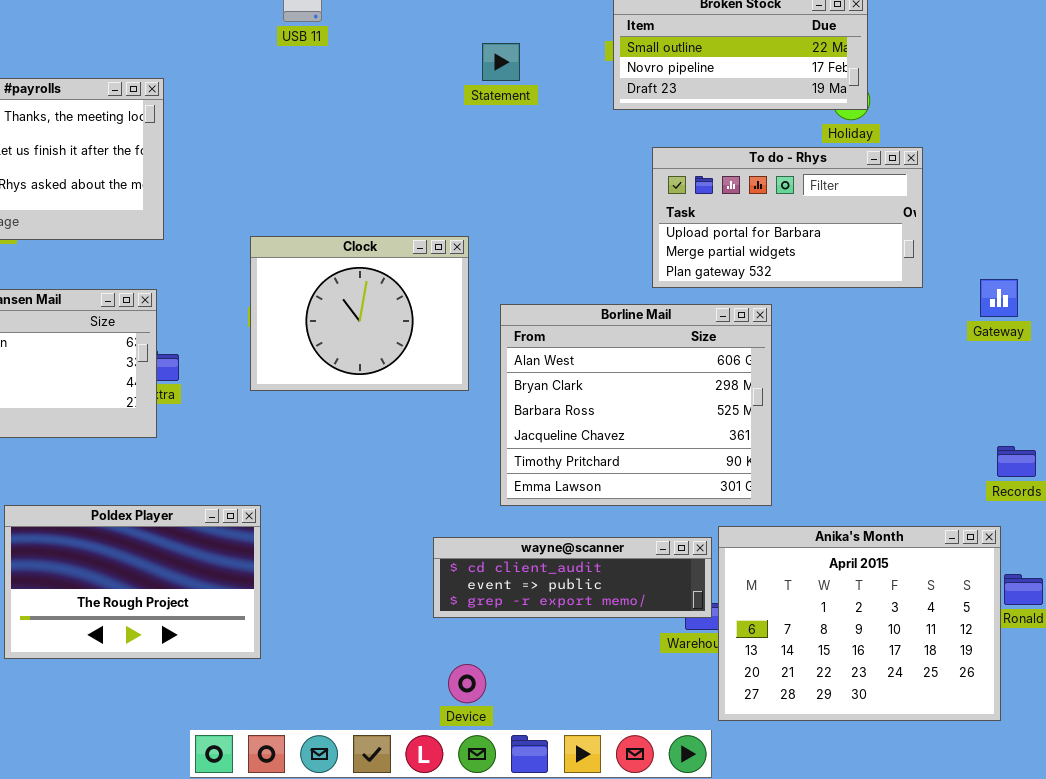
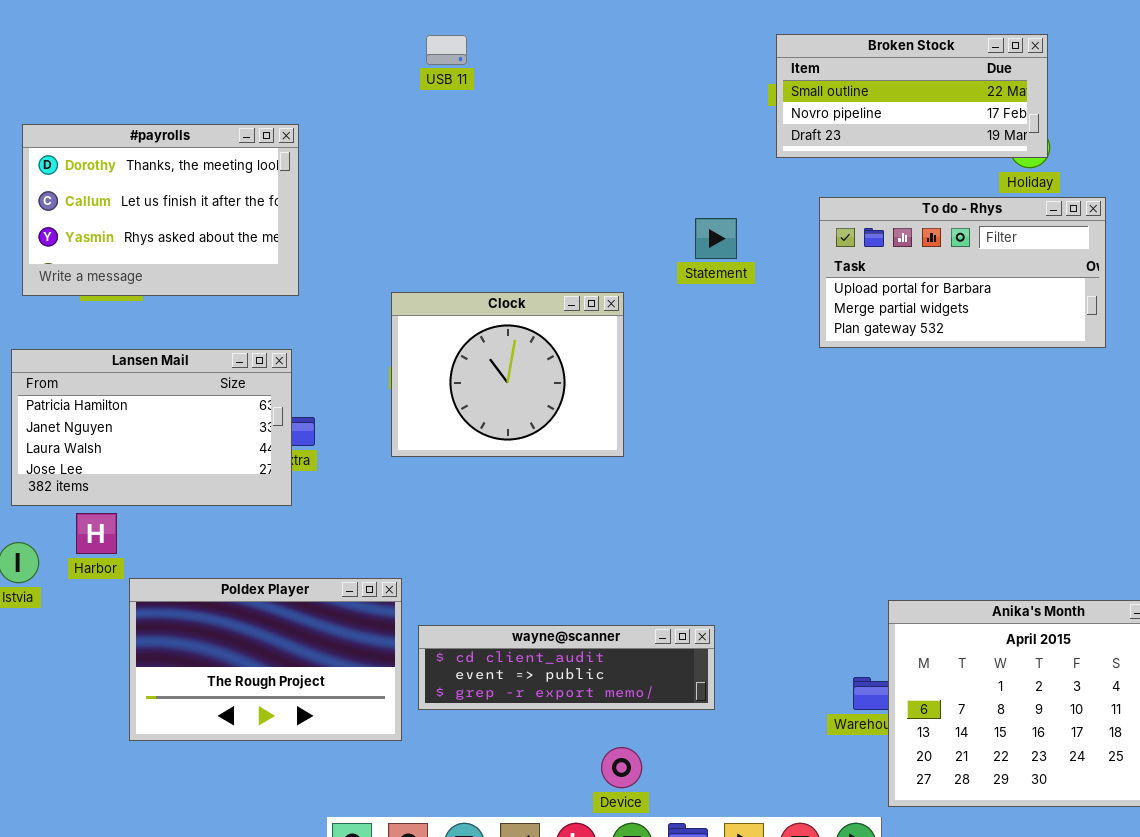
Statement: [482,43,520,81] -> [695,218,737,259], moved
Borline Mail: [500,304,772,506] -> none, closed
wayne@scanner: [433,537,712,618] -> [418,625,715,710], moved

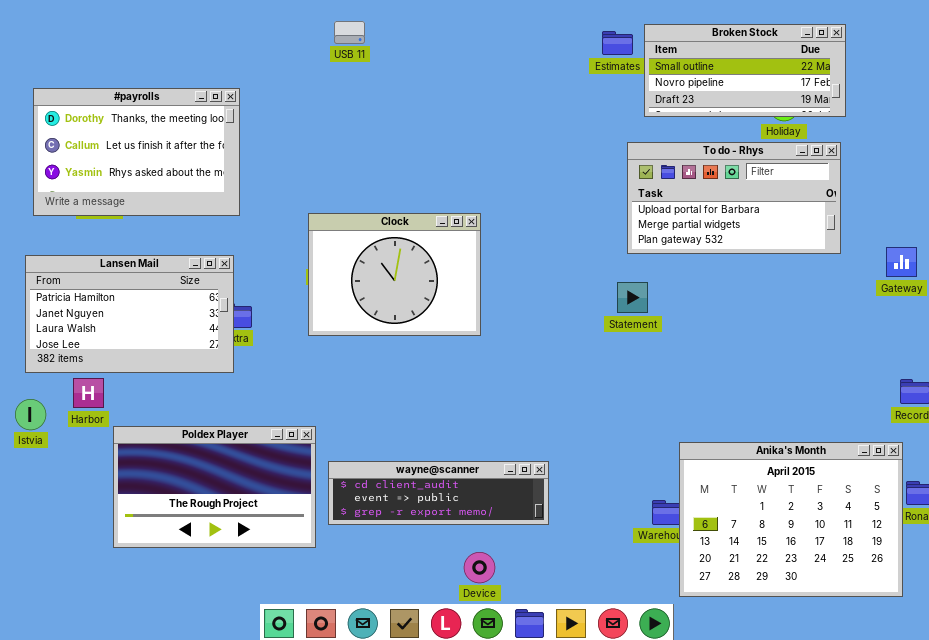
Broken Stock: [776,34,1048,158] -> [644,24,846,117], moved
Statement: [695,218,737,259] -> [617,282,648,313], moved

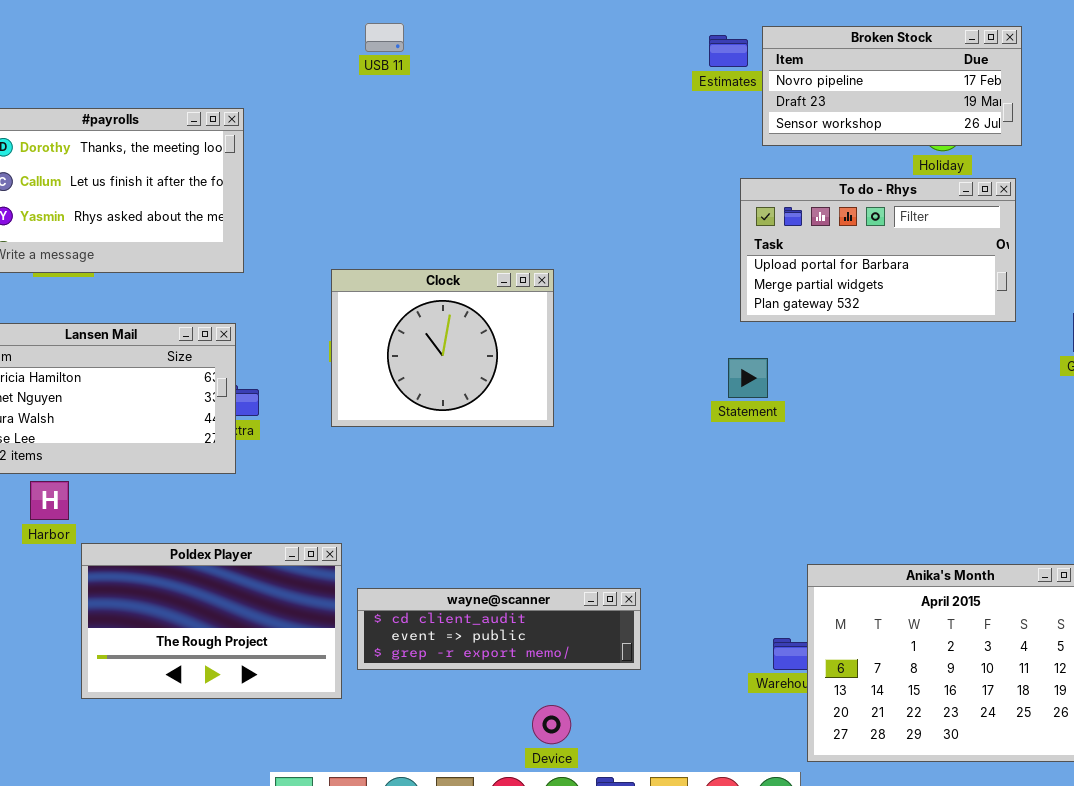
Broken Stock: [644,24,846,117] -> [762,26,1022,146], scrolled down 1 row

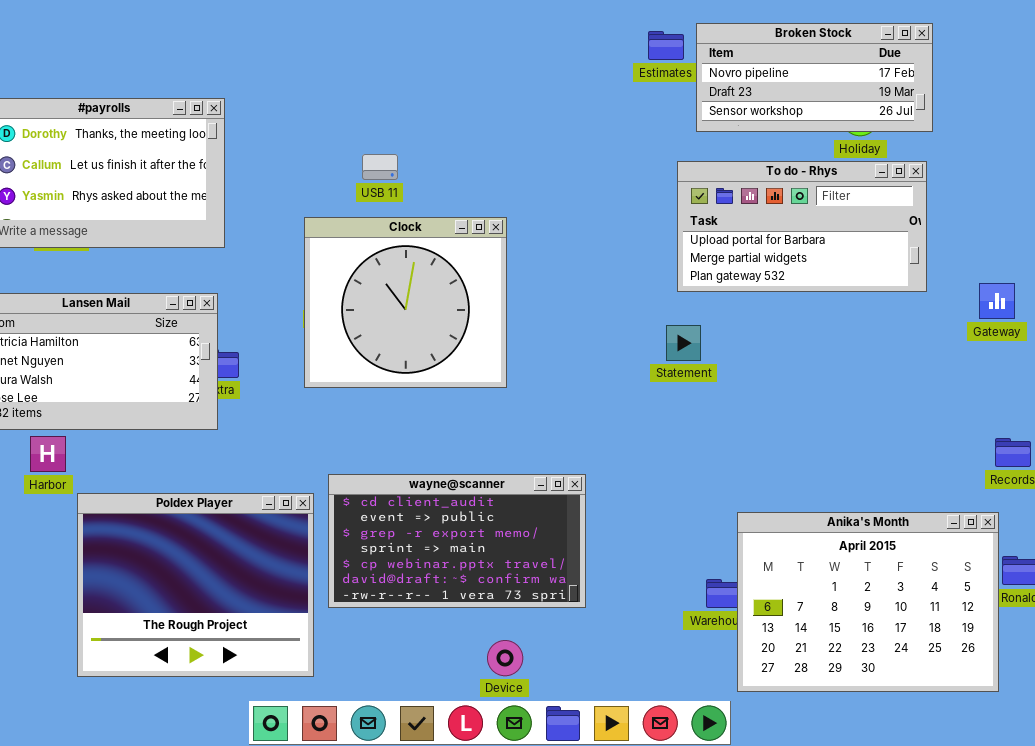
USB 11: [365,23,404,52] -> [362,154,398,180], moved
Clock: [331,269,554,427] -> [304,217,507,388], resized
Poldex Player: [81,543,342,699] -> [77,493,314,677], resized
wayne@scanner: [357,588,641,670] -> [328,474,586,608], resized

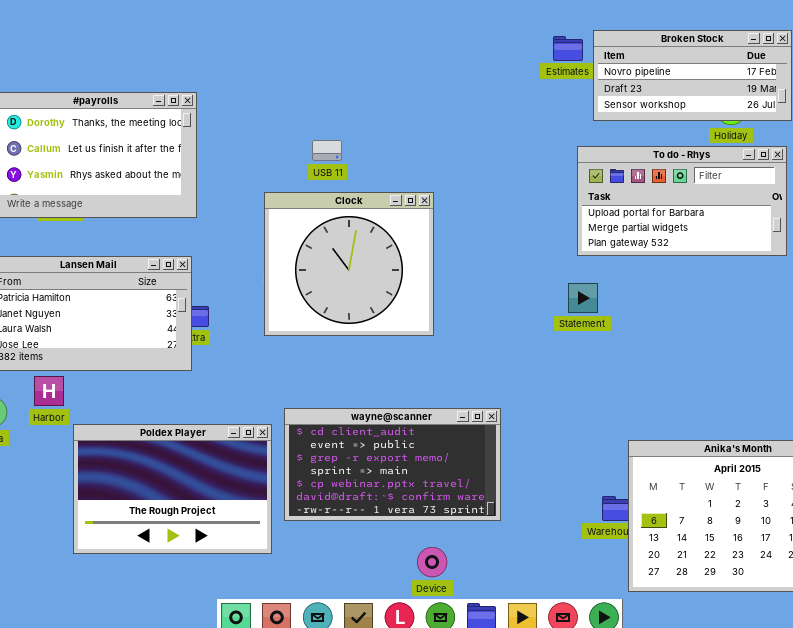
Poldex Player: [77,493,314,677] -> [73,424,272,554], resized

